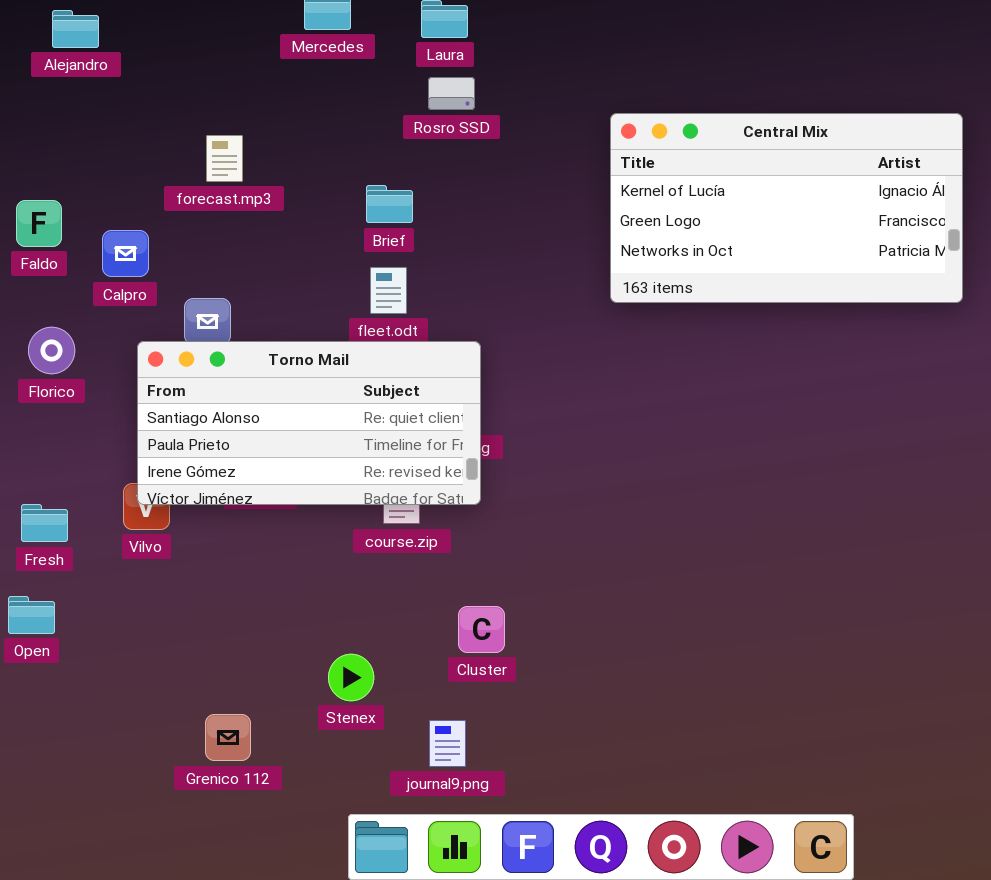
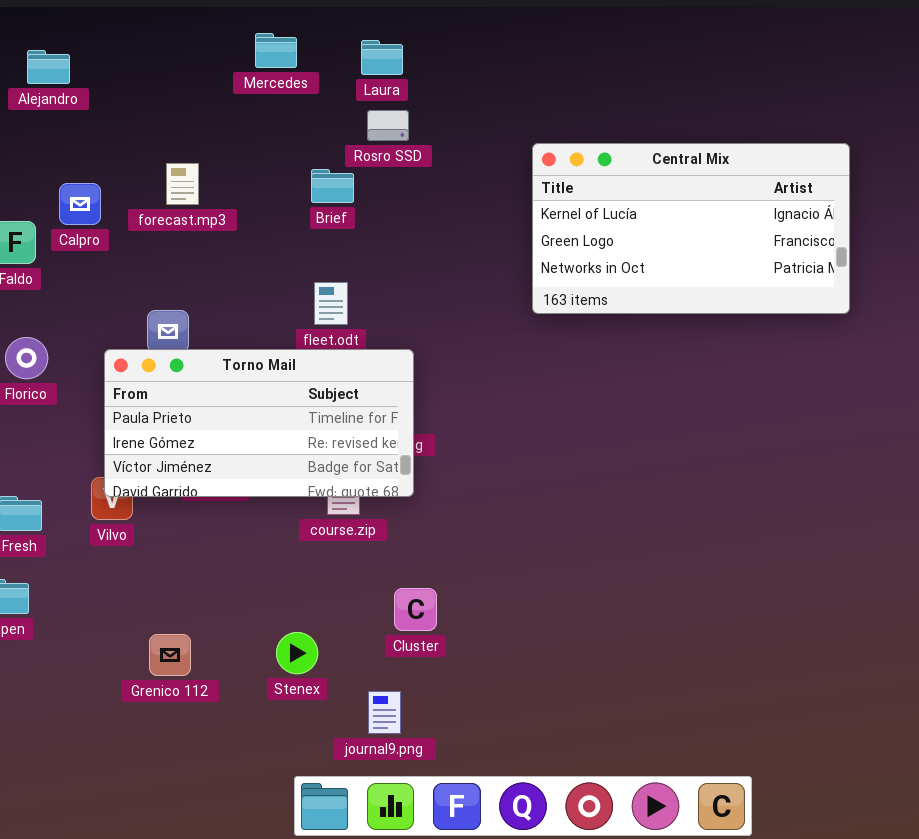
Brief: [366,185,413,223] -> [311,169,354,203], moved
Calpro: [102,230,149,277] -> [59,183,101,225], moved
Torno Mail: [137,341,481,505] -> [104,349,414,497], scrolled down 1 row
Grenico 112: [205,714,251,761] -> [149,634,191,676], moved

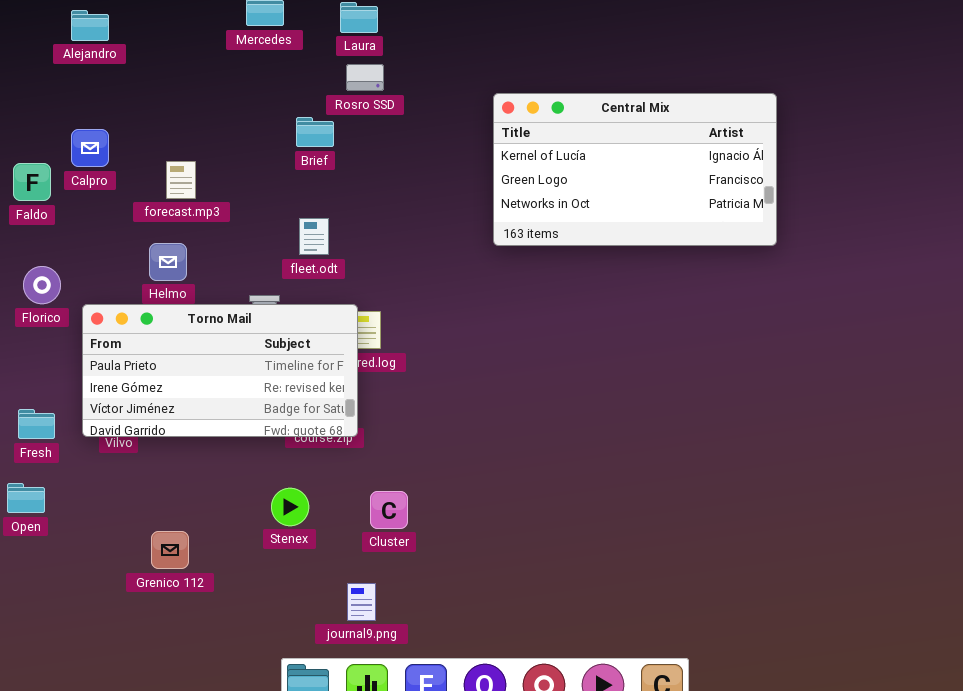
Alejandro: [27,50,70,84] -> [71,10,109,41], moved
forecast.mp3: [166,163,199,205] -> [166,161,196,199], moved
Torno Mail: [104,349,414,497] -> [82,304,358,437], moved
Stenex: [276,632,318,674] -> [271,488,309,526], moved

